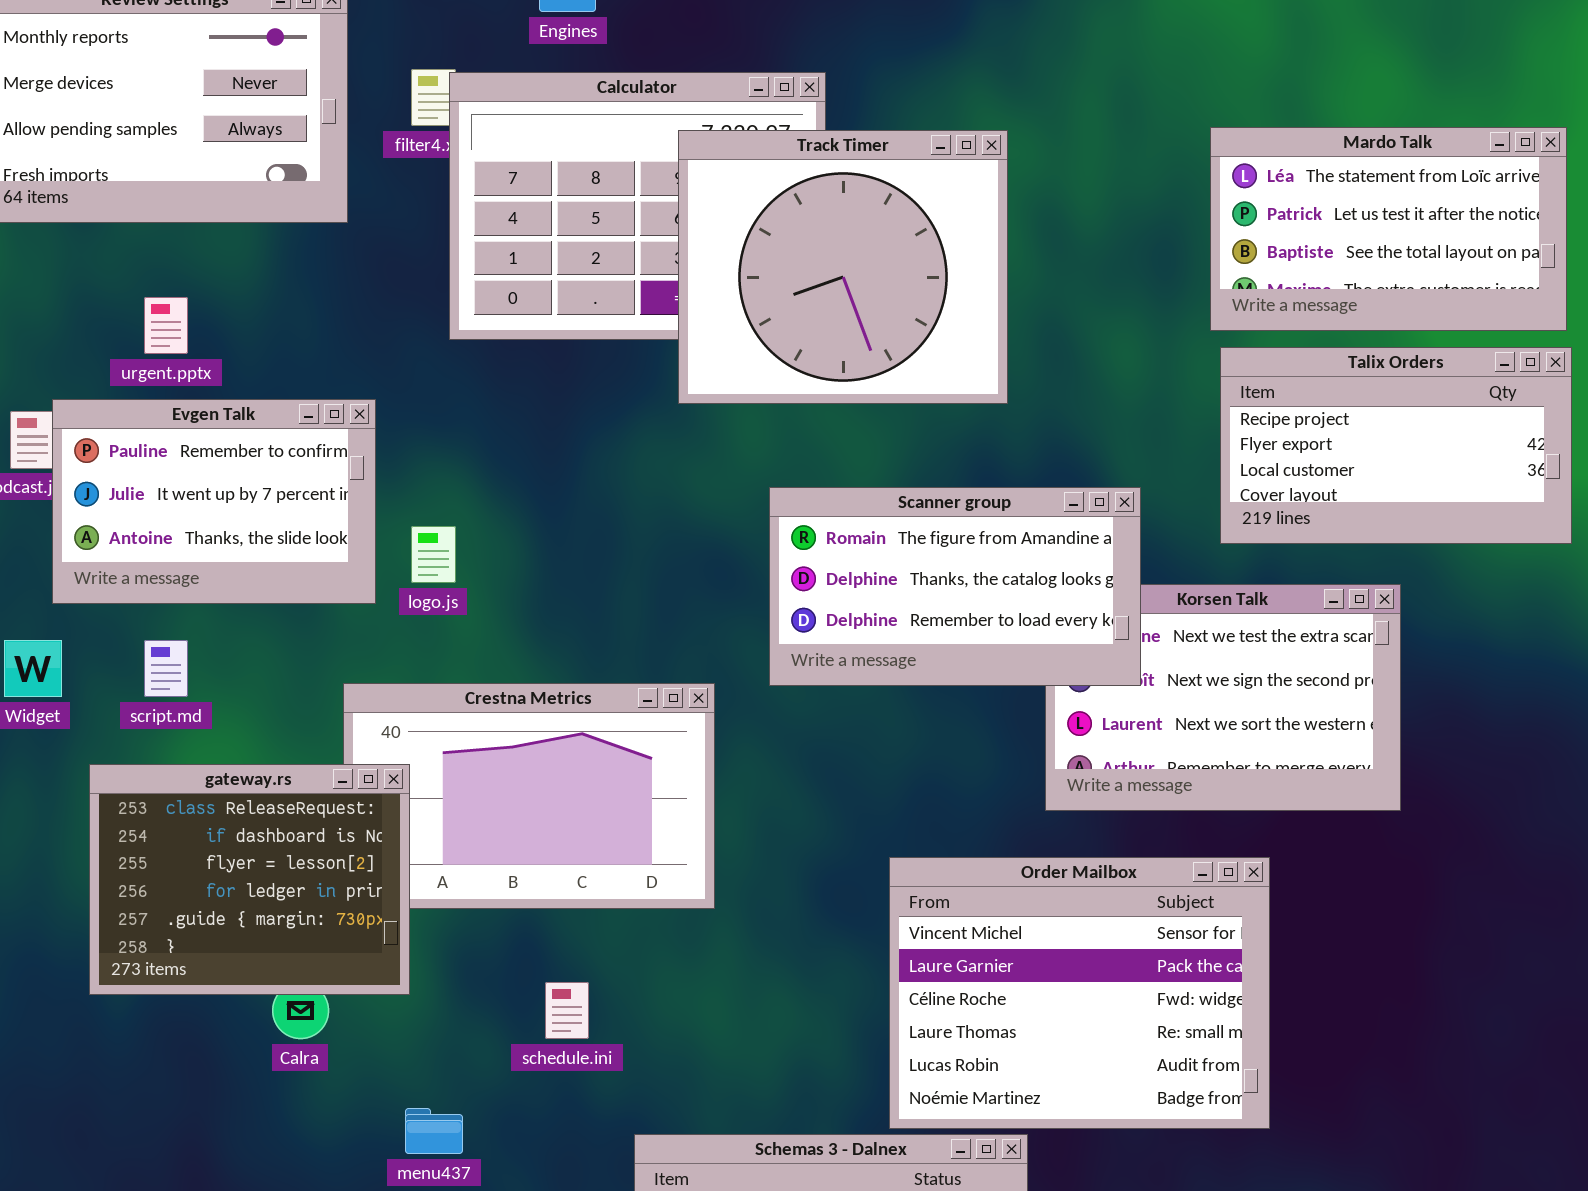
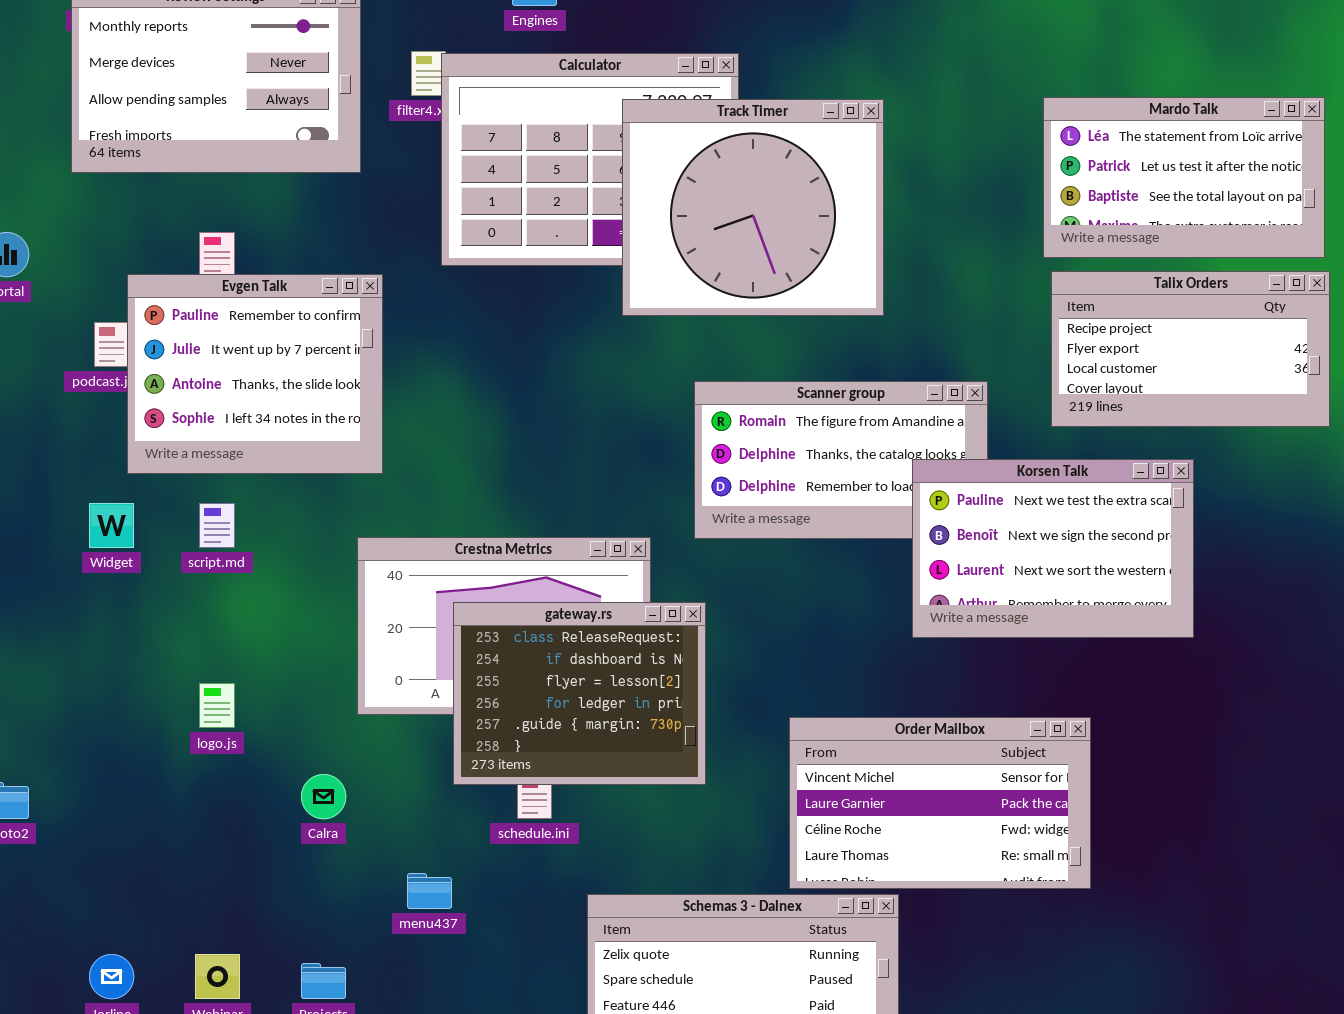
Evgen Talk: [52,399,376,604] -> [127,274,383,474], resized
logo.js: [411,526,456,583] -> [199,683,235,728], moved
Korsen Talk: [1045,584,1401,811] -> [912,459,1194,638], raised
gateway.rs: [89,764,410,995] -> [453,602,706,785], moved
Order Mailbox: [889,857,1270,1129] -> [789,717,1091,889], resized

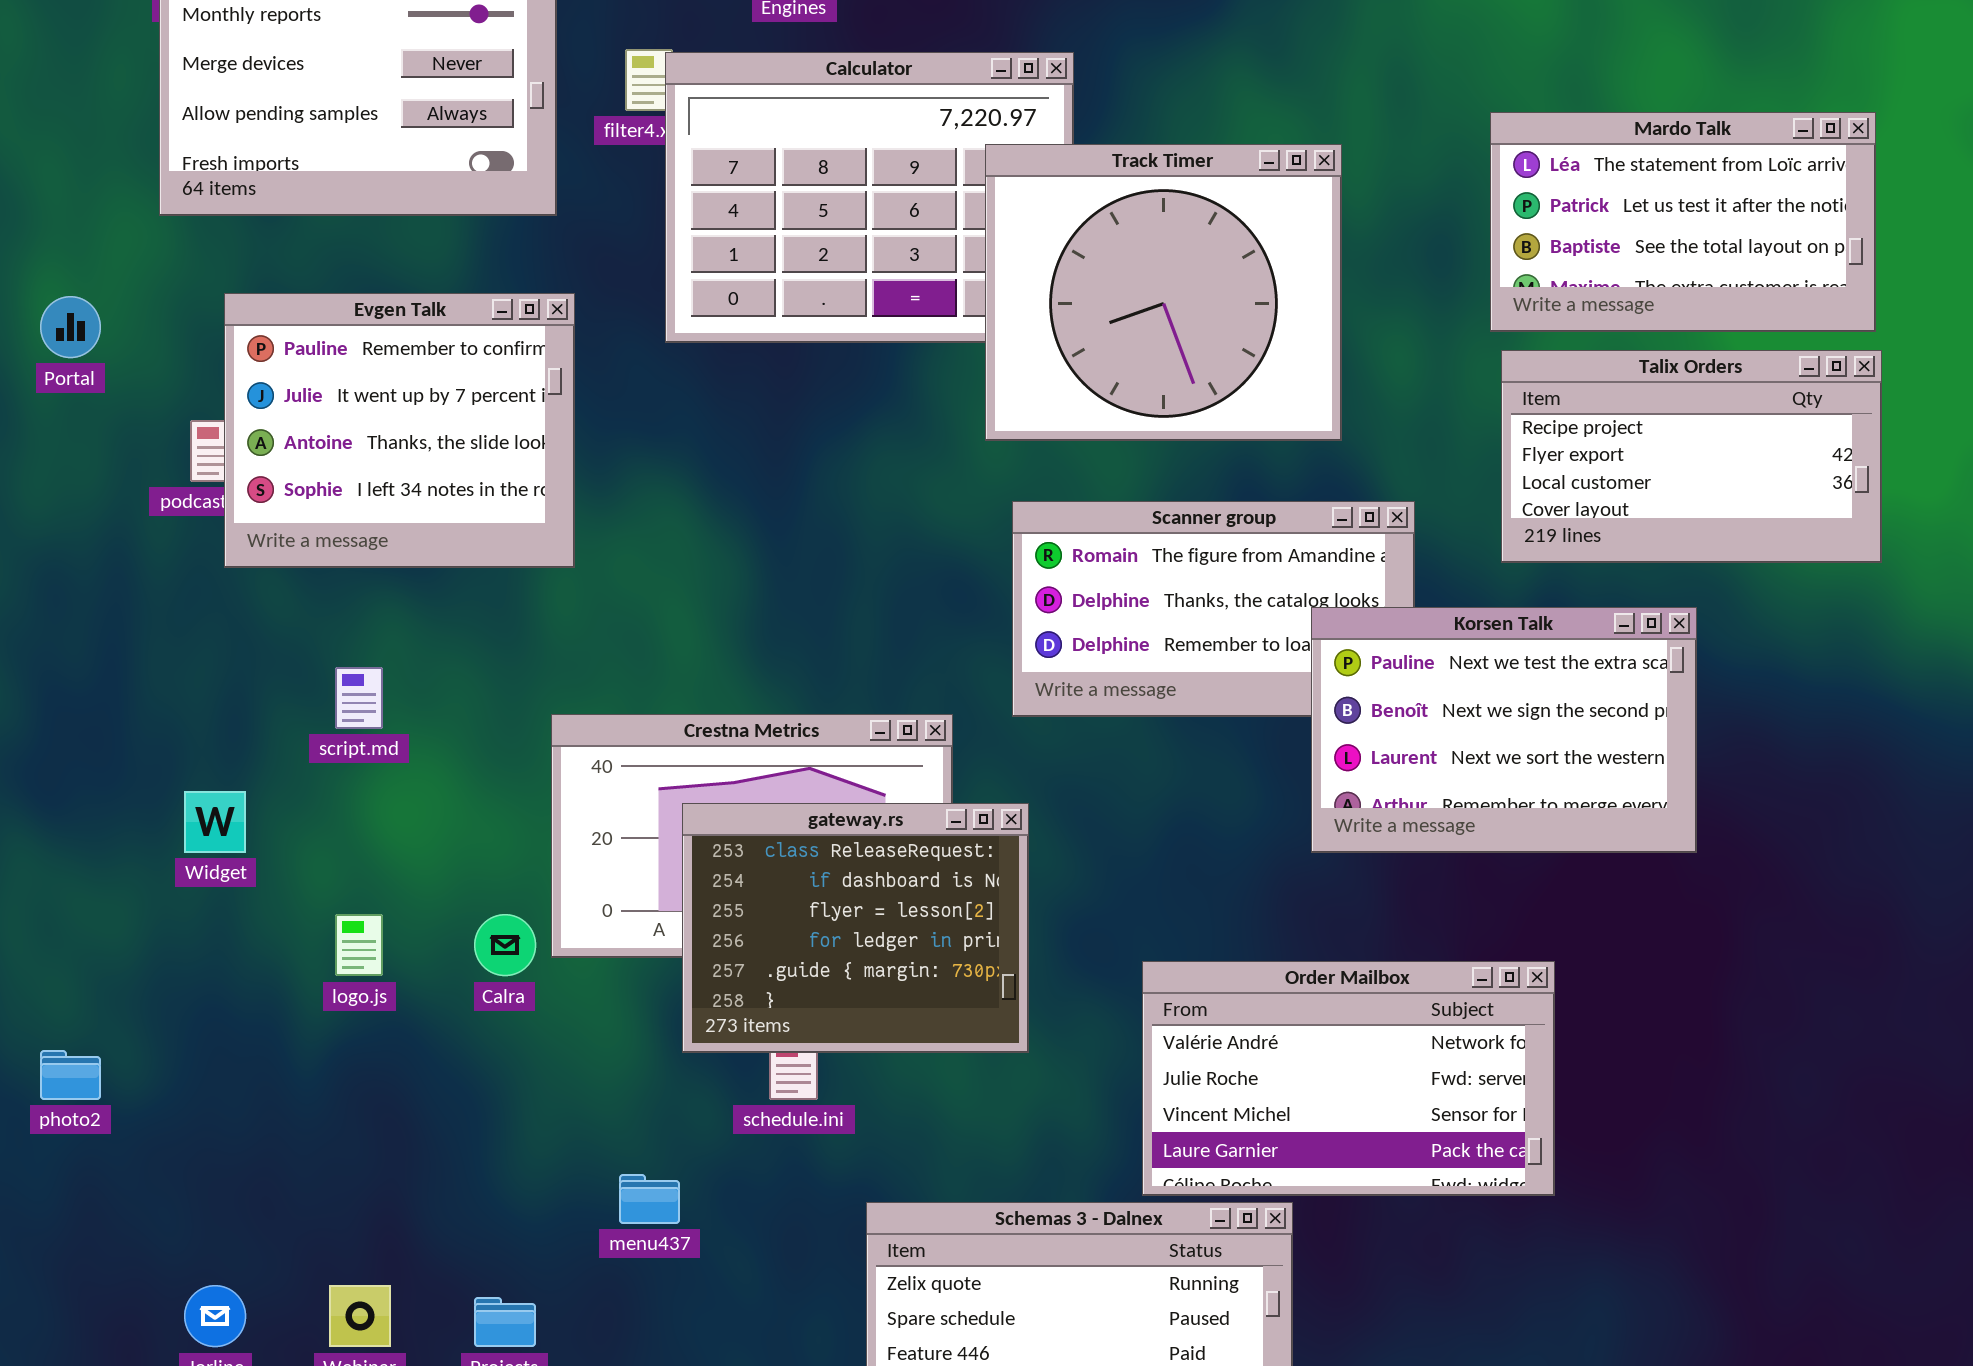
Track Timer: [622,99,884,316] -> [985,144,1342,441], moved
Evgen Talk: [127,274,383,474] -> [224,293,575,568], moved
Widget: [89,503,134,548] -> [184,791,246,853], moved
Order Mailbox: [789,717,1091,889] -> [1142,961,1555,1196], scrolled up 2 rows
Calra: [301,774,346,819] -> [474,914,536,976], moved

